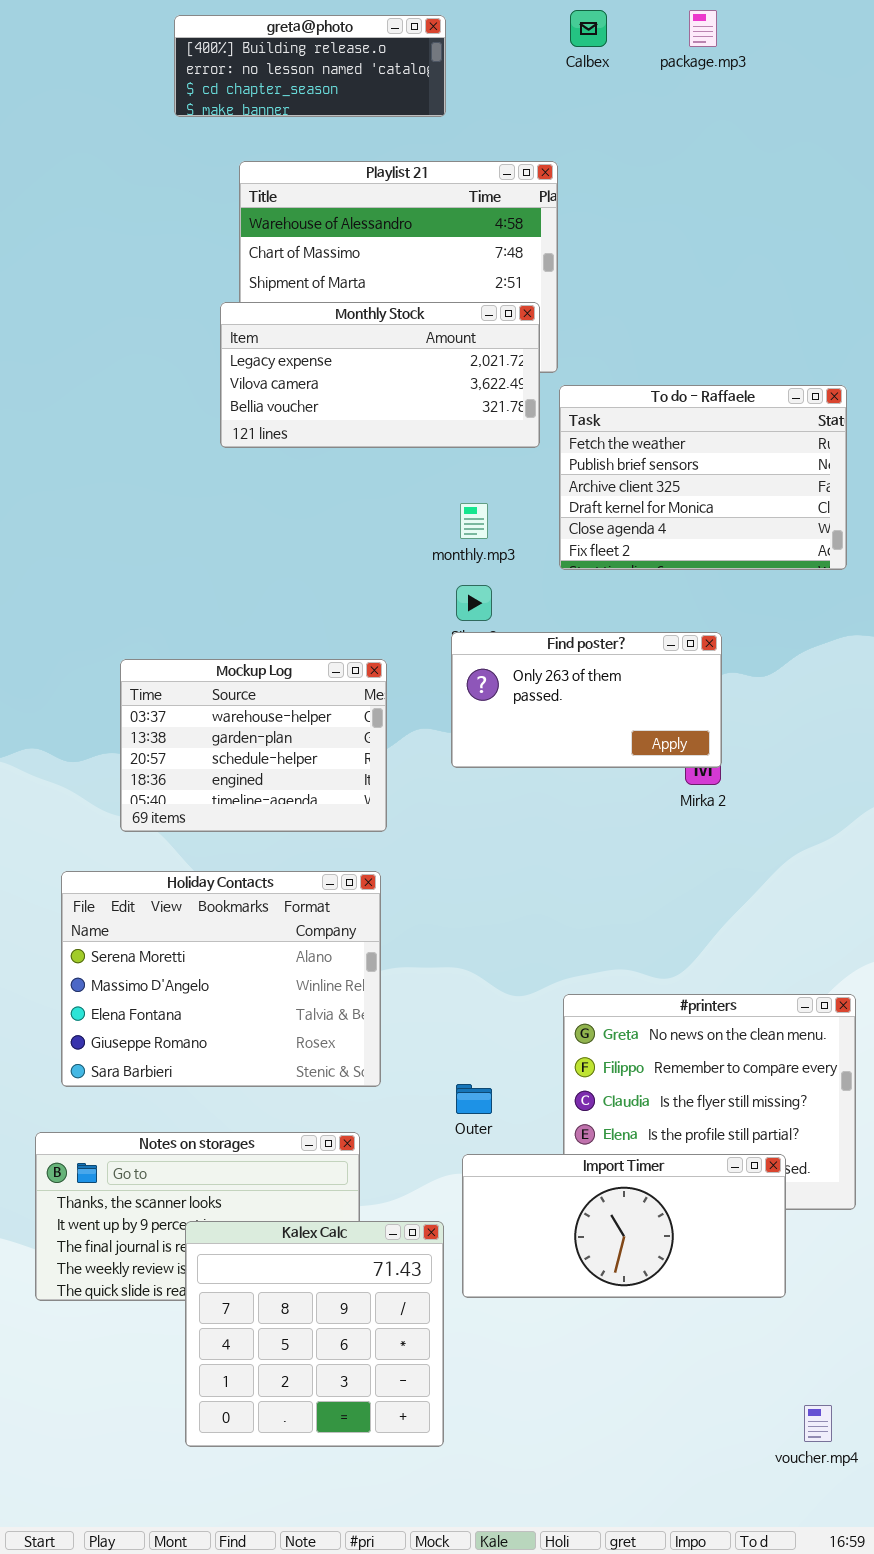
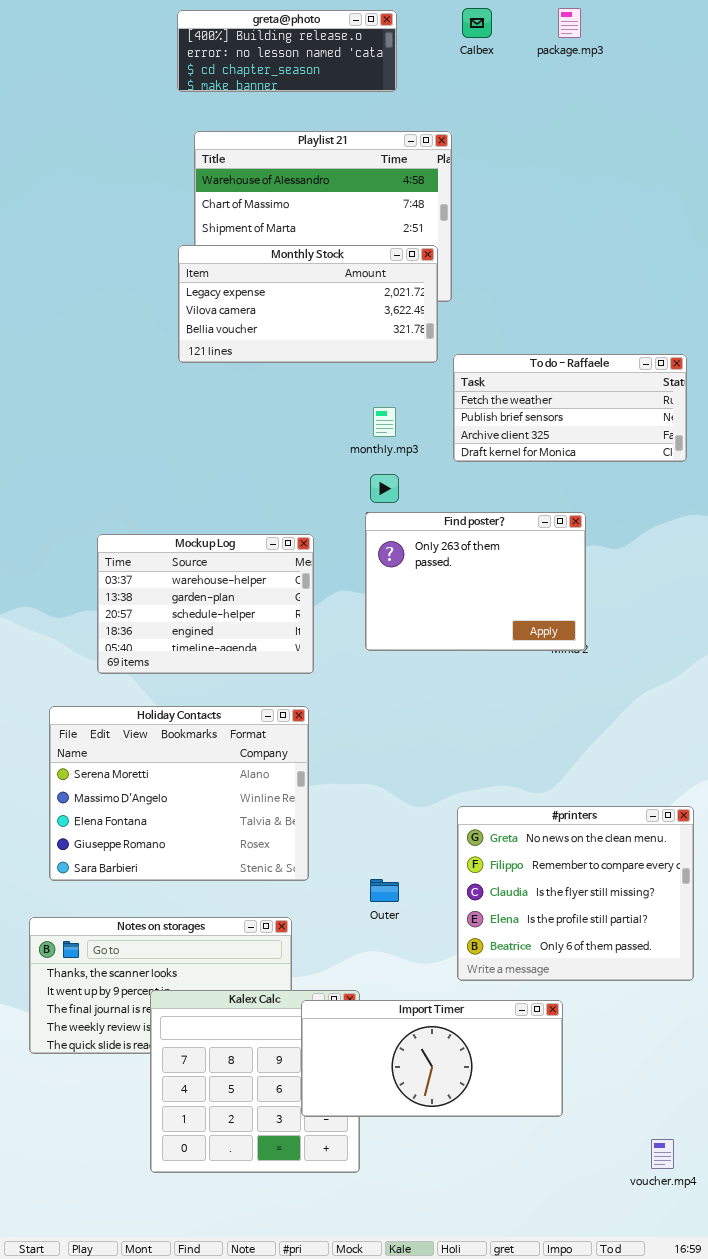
greta@photo: [174,15,446,117] -> [177,10,397,92], moved
To do - Raffaele: [559,385,847,570] -> [453,354,687,462], resized
Find poster?: [451,632,722,768] -> [365,512,586,651], resized
Import Timer: [462,1154,786,1298] -> [301,1000,563,1117], moved

